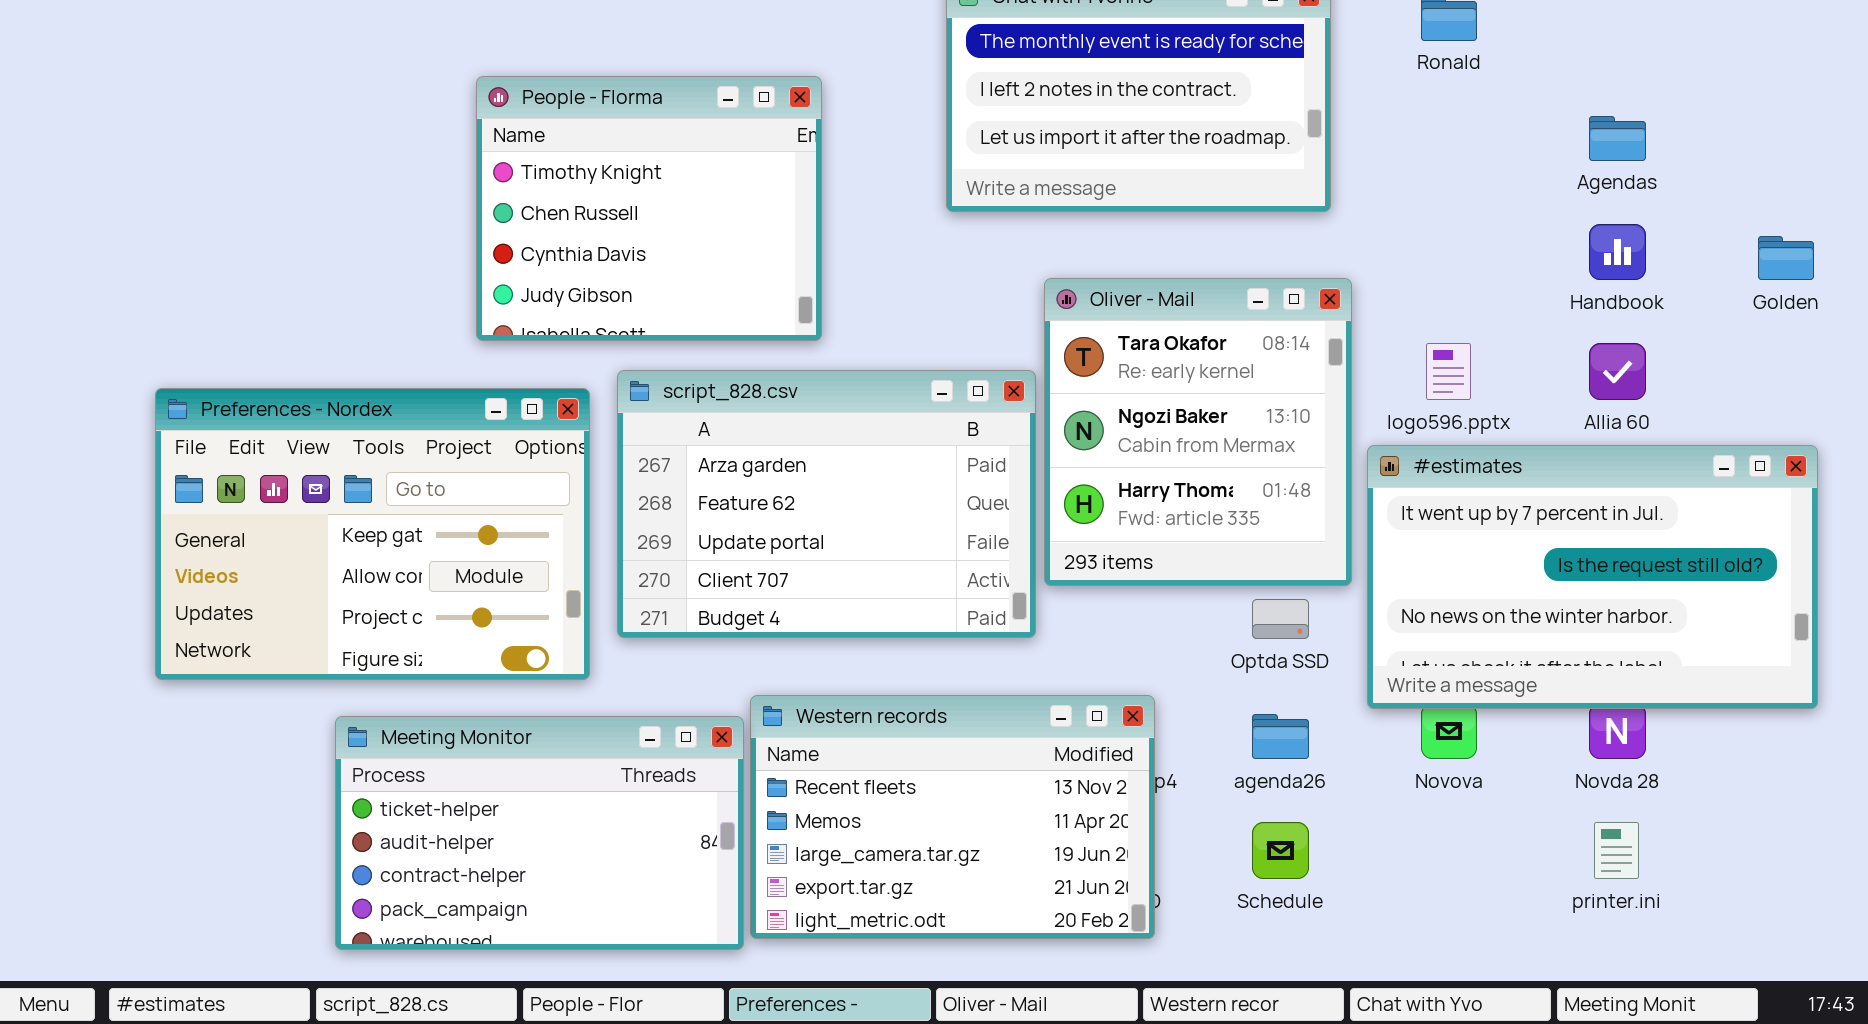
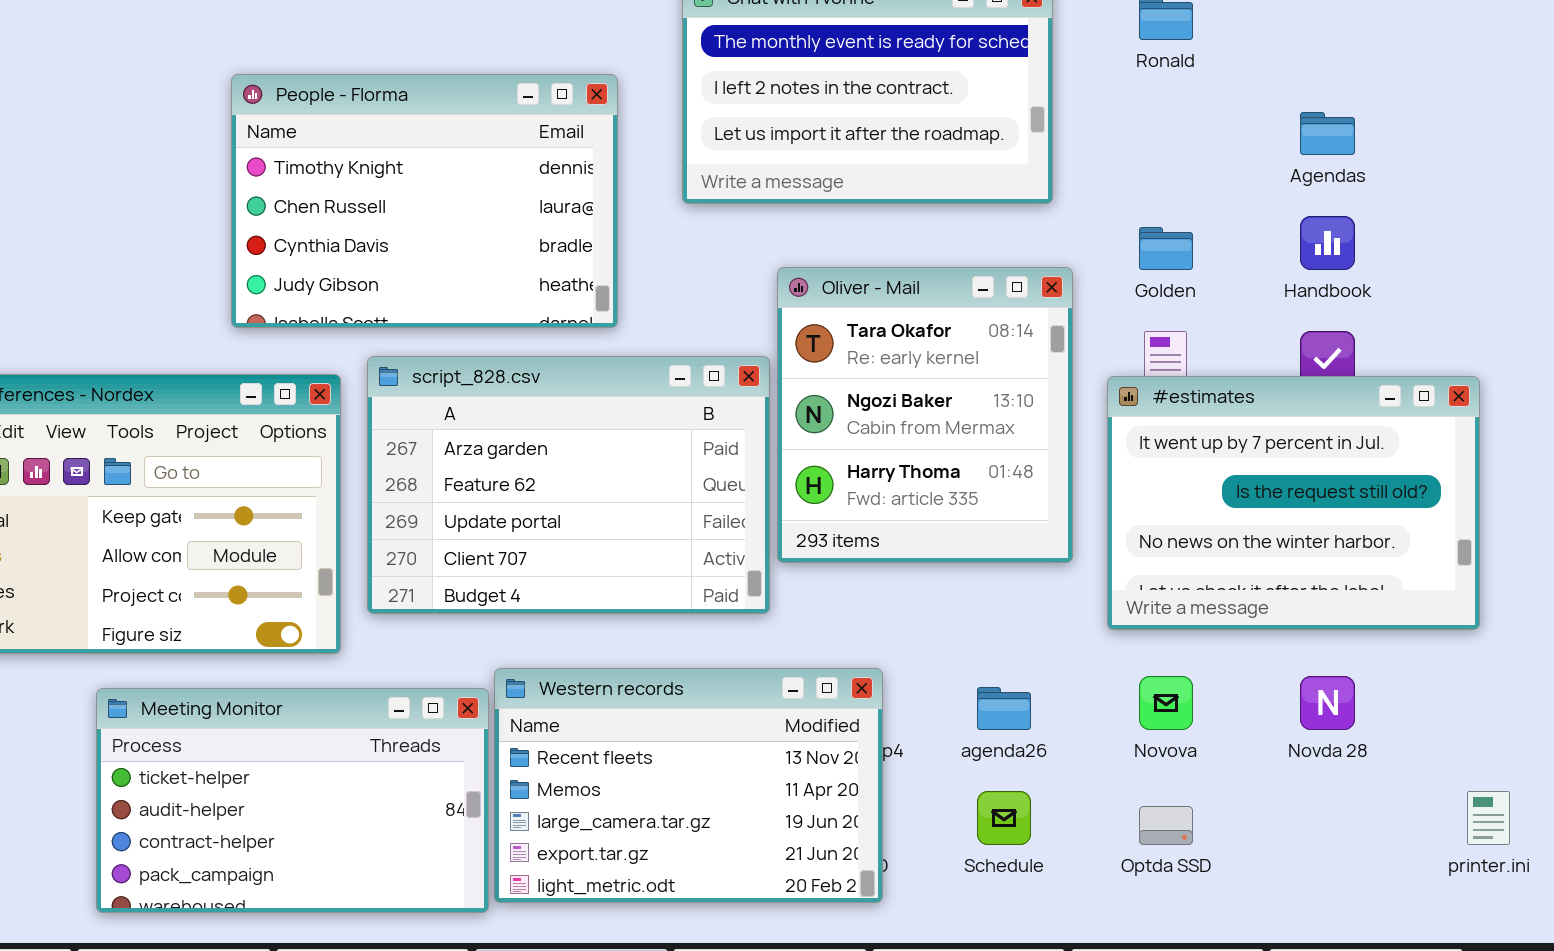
People - Florma: [476,76,822,341] -> [231,74,618,328], resized
Golden: [1758,236,1814,280] -> [1139,227,1193,270], moved
#estimates: [1367,445,1818,709] -> [1107,376,1480,630], moved, resized
Optda SSD: [1252,599,1309,639] -> [1139,806,1193,845], moved
printer.ini: [1594,822,1639,879] -> [1467,791,1510,845], moved

